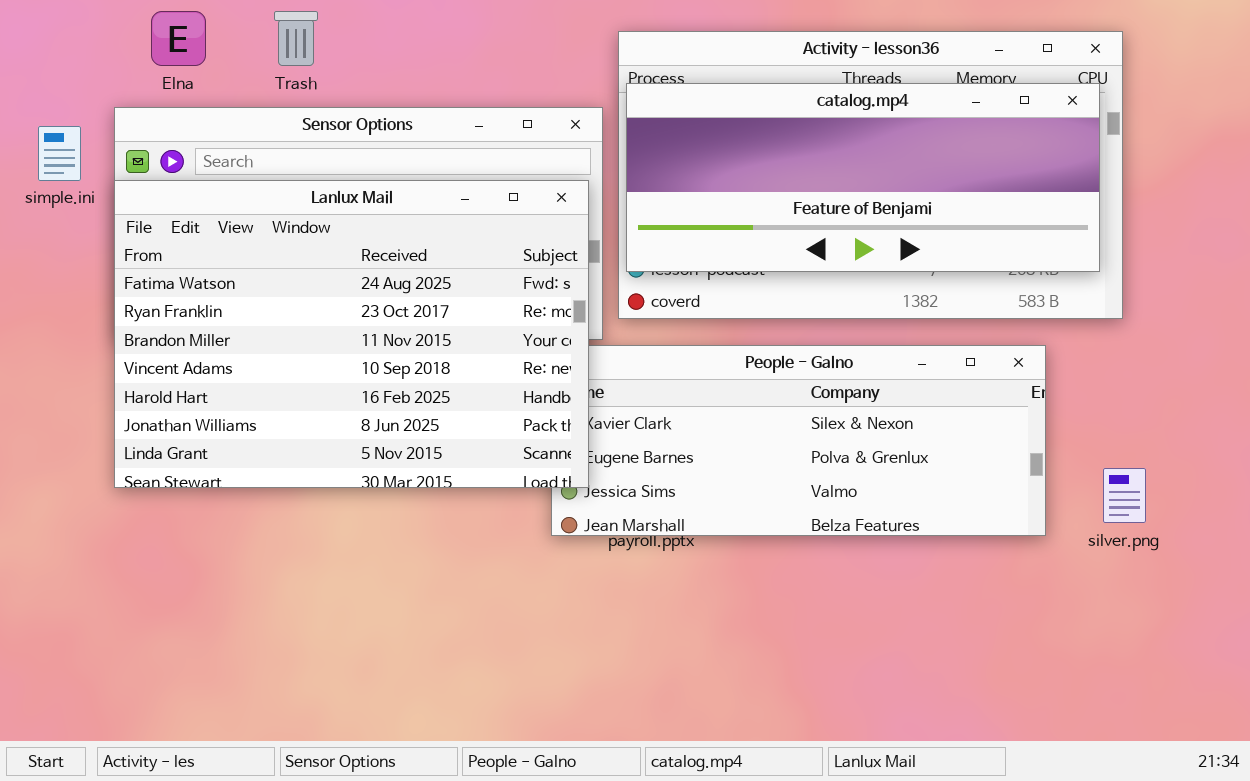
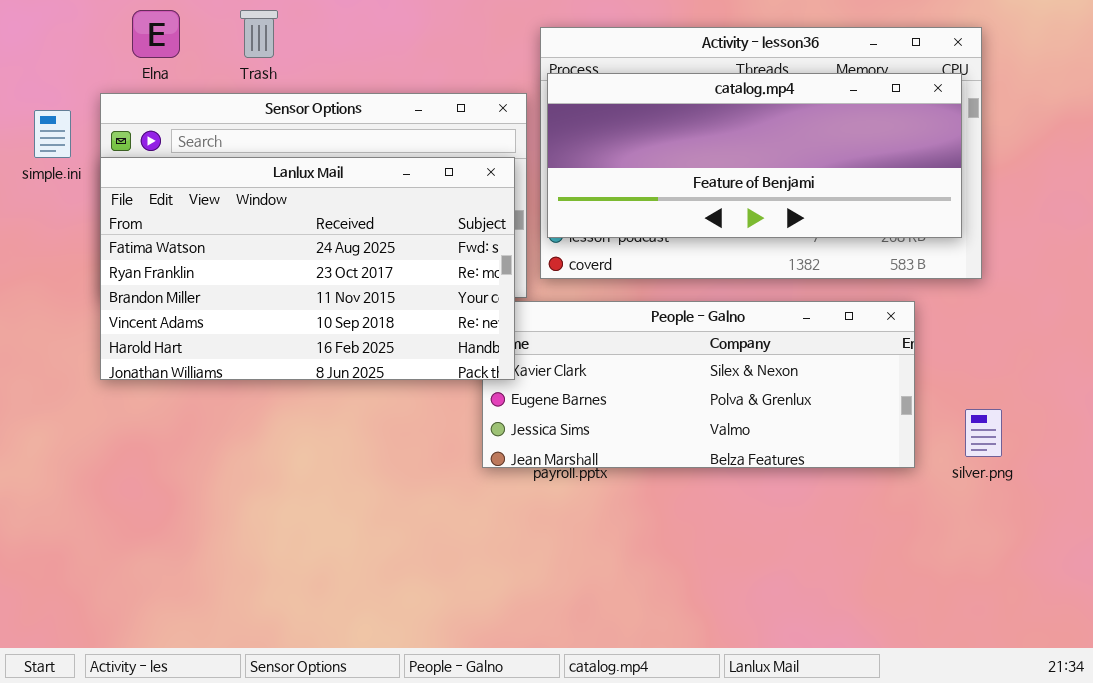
Lanlux Mail: [114,180,589,488] -> [100,157,515,380], resized

